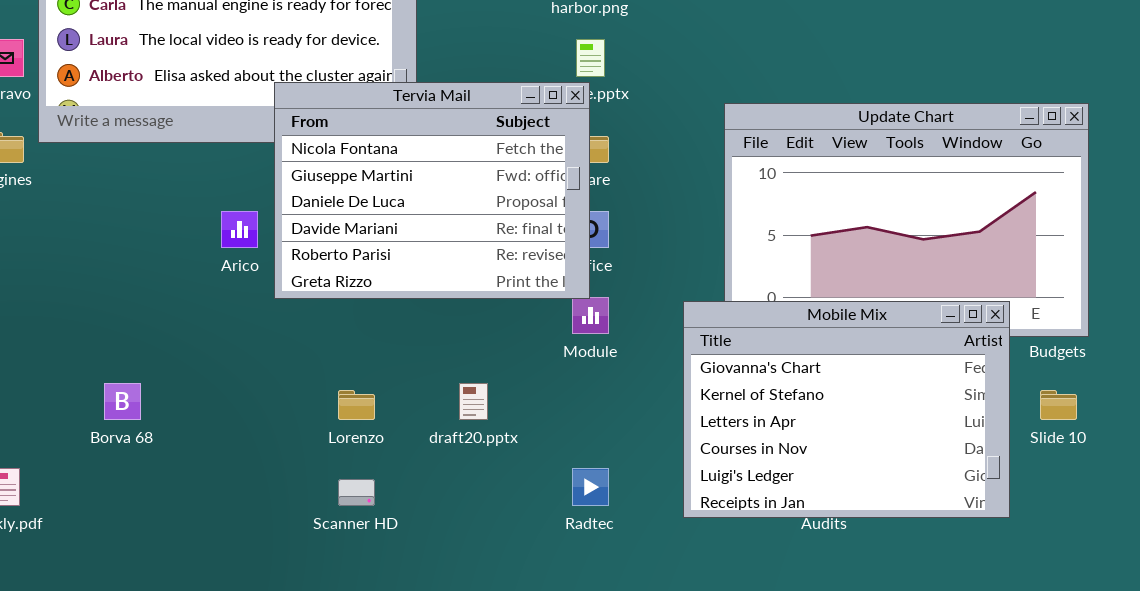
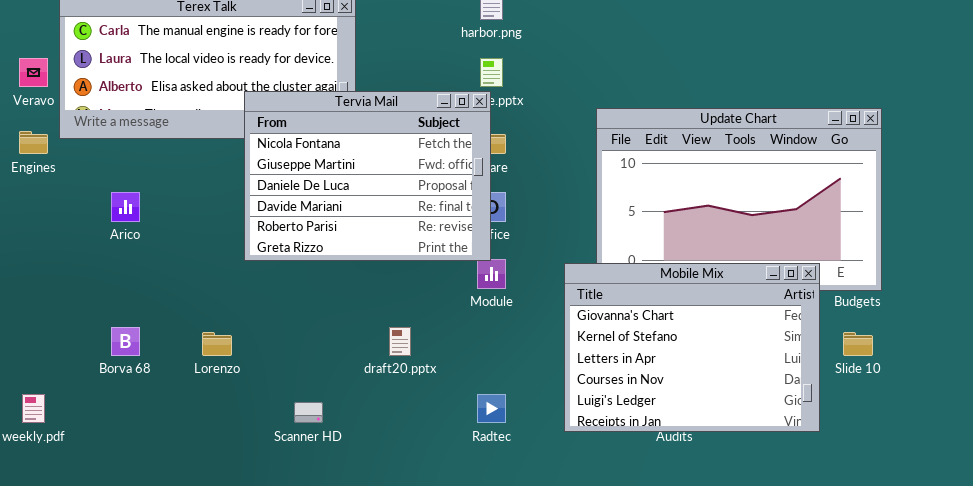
Arico: [221,211,258,248] -> [111,192,140,222], moved
Lorenzo: [338,390,375,420] -> [202,332,232,356], moved

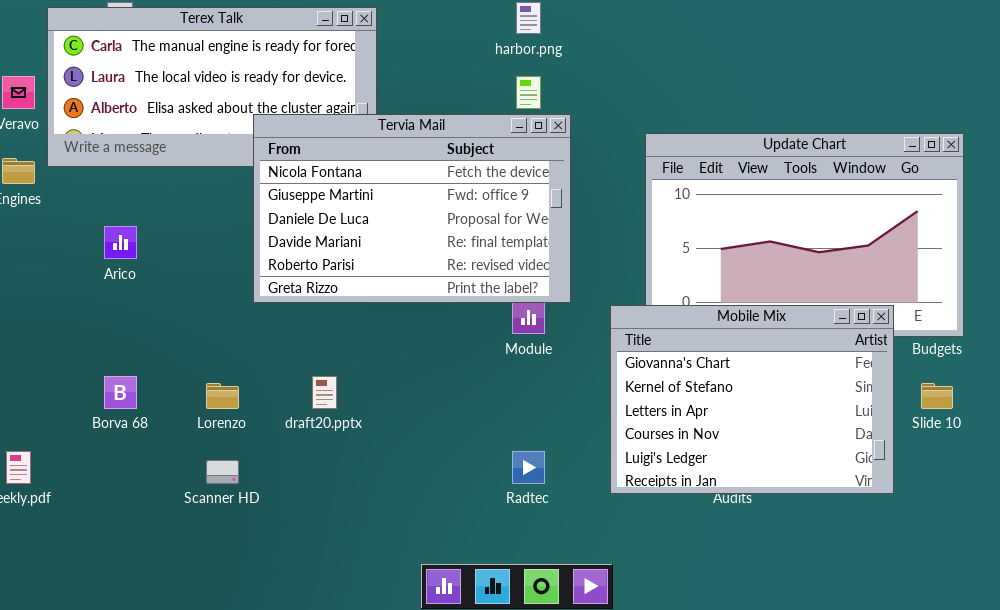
Tervia Mail: [244,91,491,261] -> [253,114,571,303], resized
draft20.pptx: [389,327,411,356] -> [312,376,337,409], moved
Scanner HD: [294,402,323,423] -> [206,460,239,484], moved

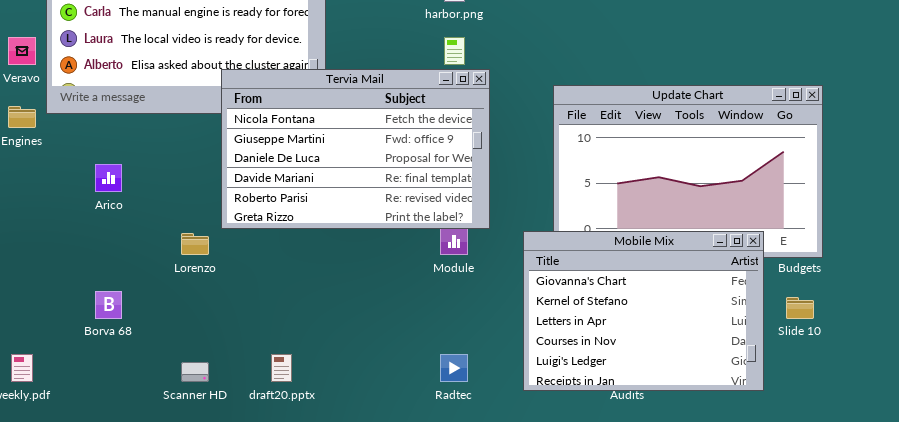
draft20.pptx: [312,376,337,409] -> [271,354,292,382], moved
Lorenzo: [206,383,239,409] -> [181,233,209,255], moved

